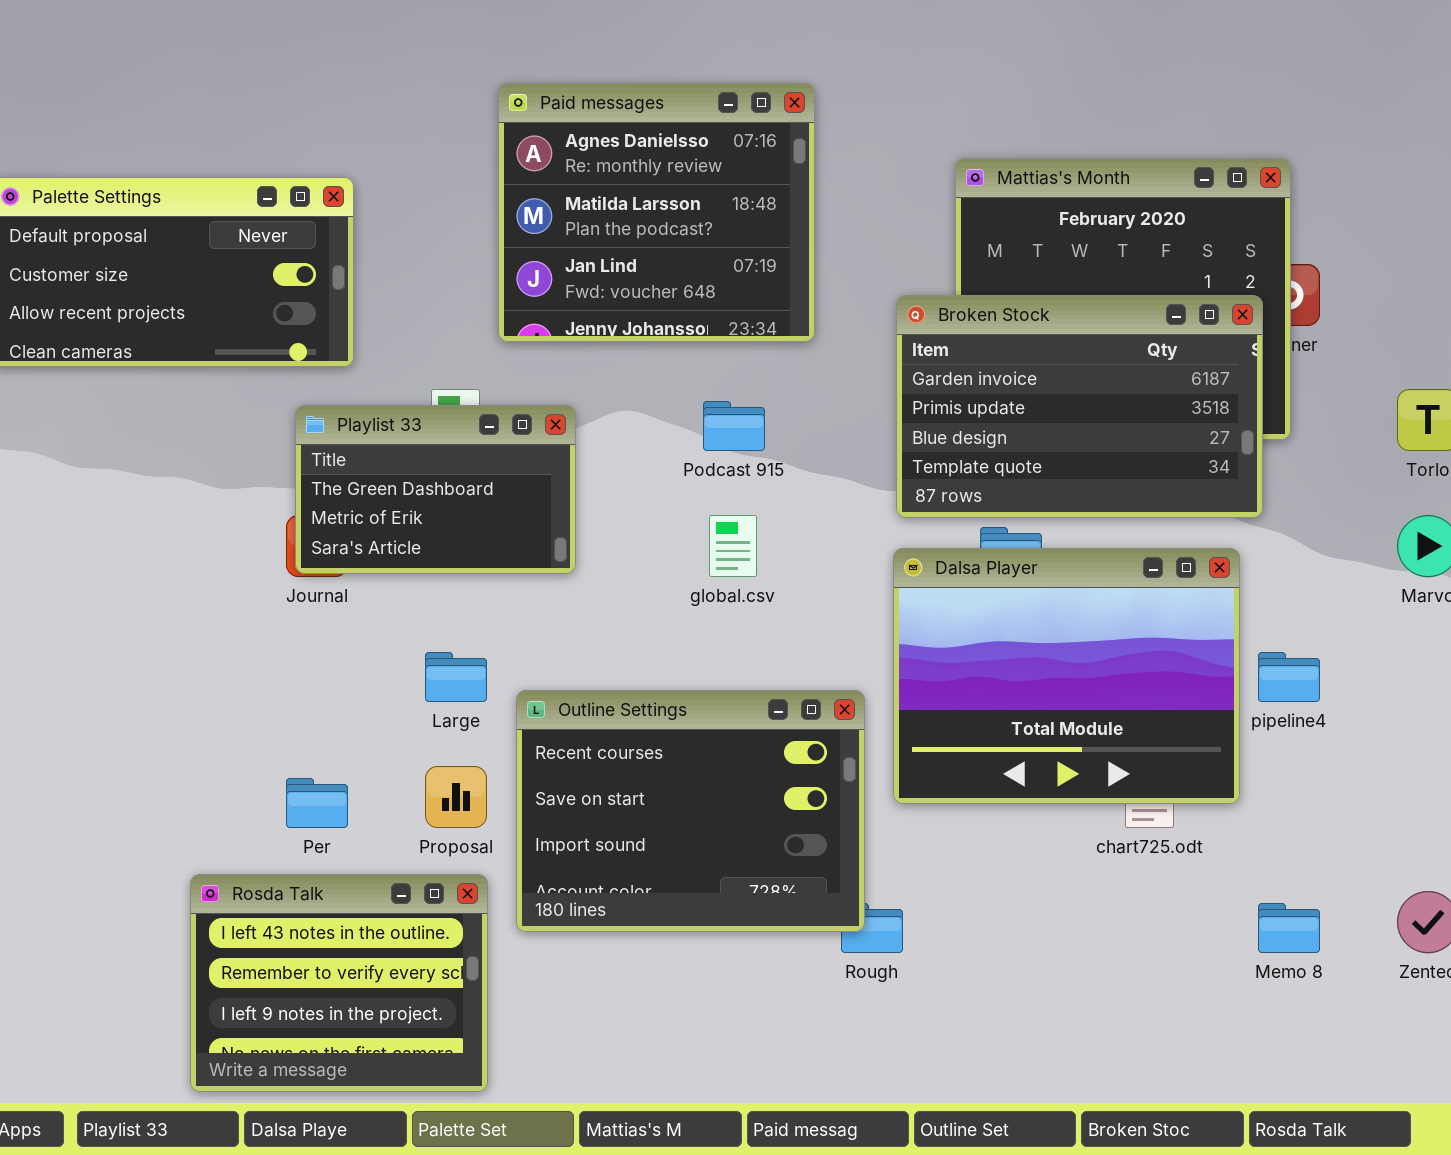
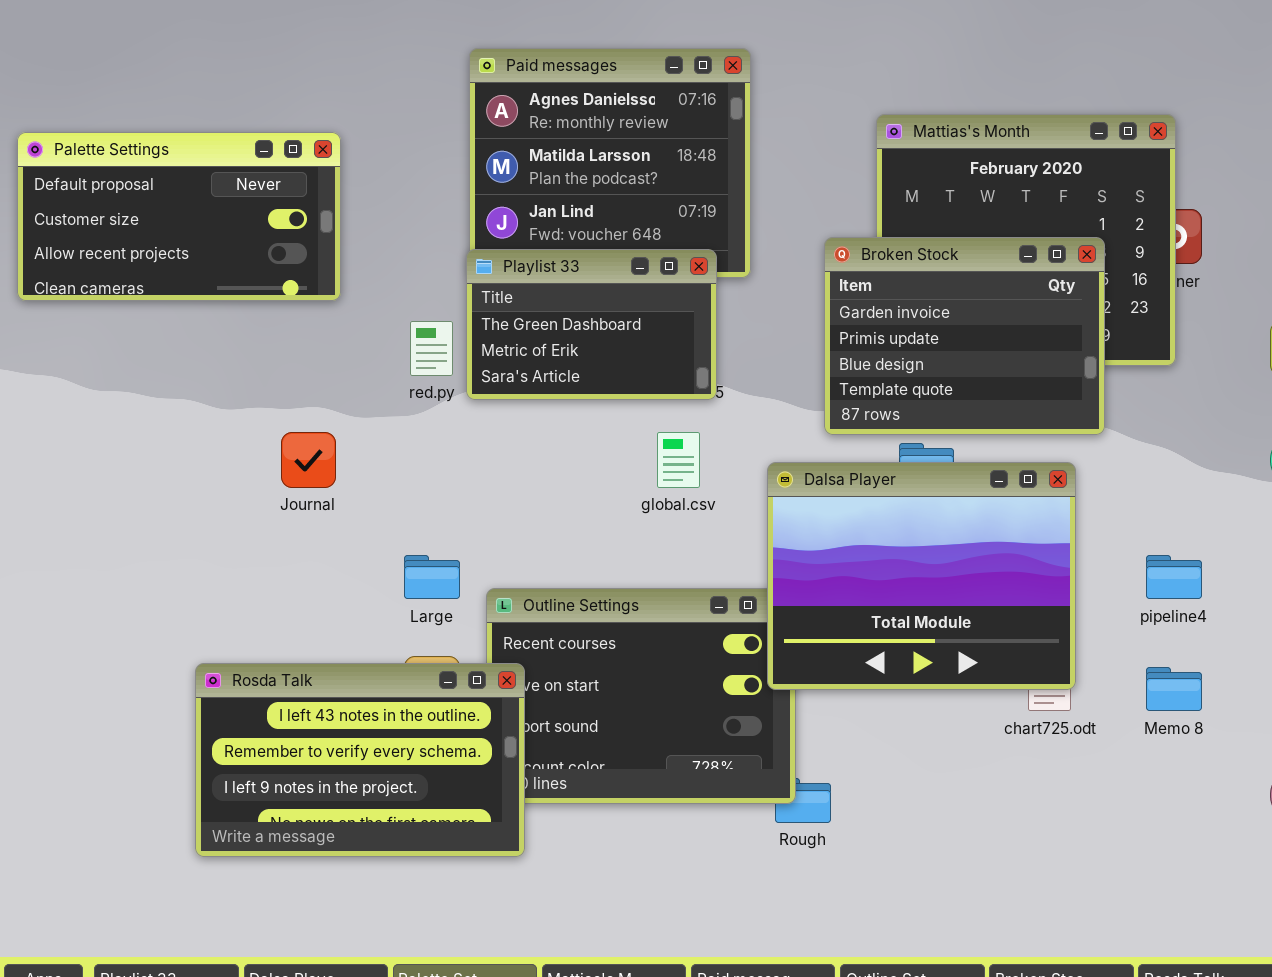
Broken Stock: [896,295,1263,518] -> [824,237,1105,435], resized
Playlist 33: [295,405,576,574] -> [466,249,717,400], moved
Dalsa Player: [893,548,1240,804] -> [767,462,1076,690], moved
Rosda Talk: [190,874,488,1092] -> [195,663,525,857], moved, resized
Memo 8: [1258,903,1320,953] -> [1146,667,1202,711], moved

